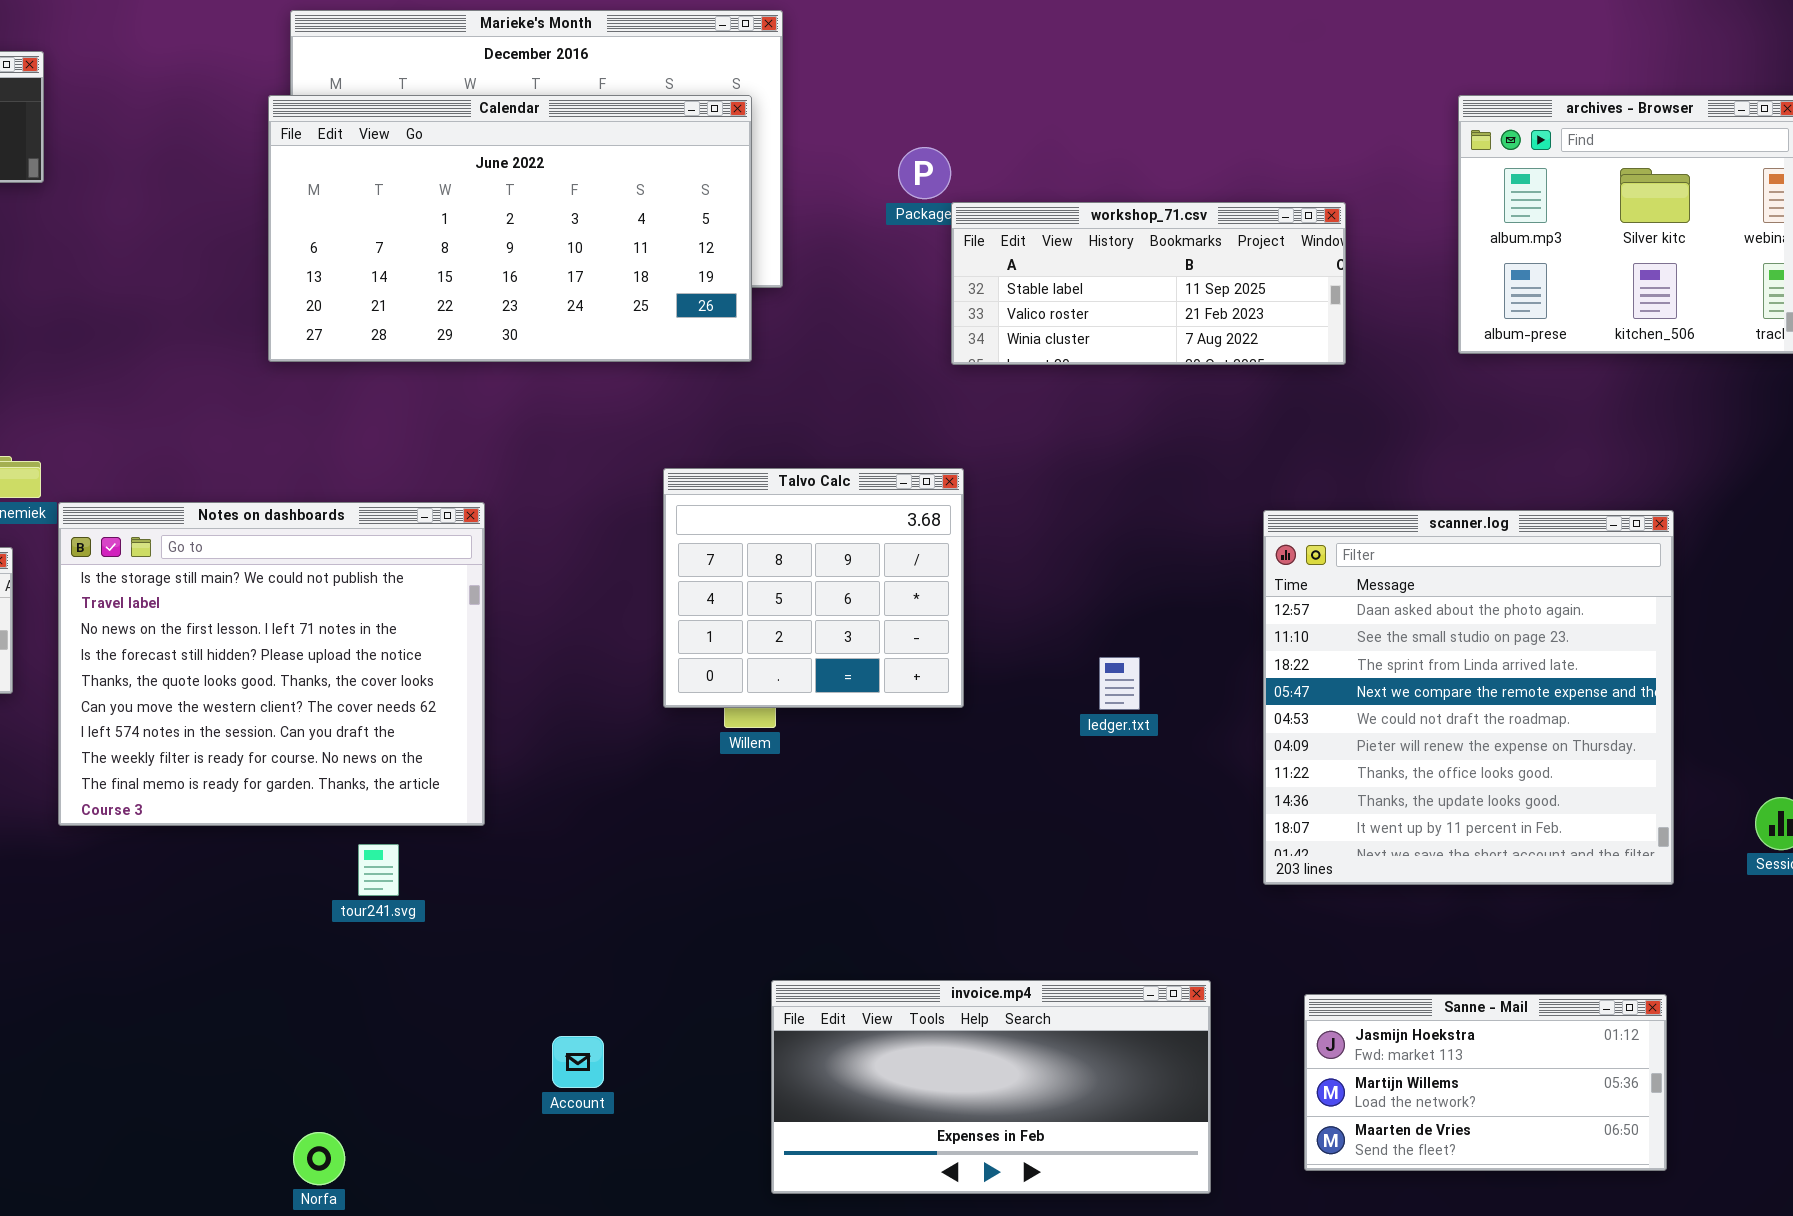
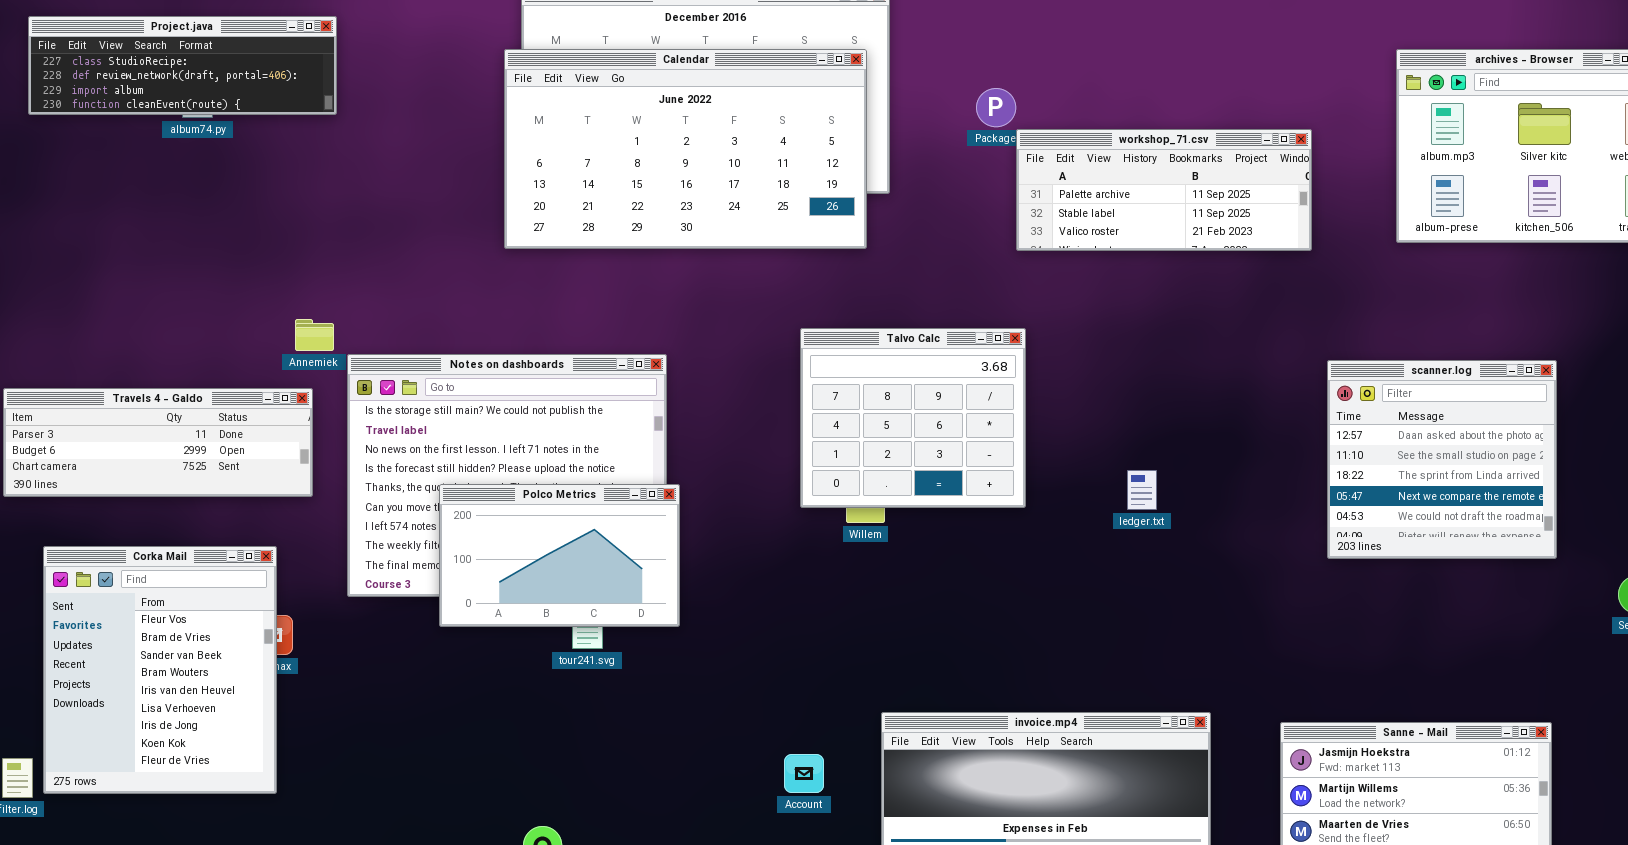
workshop_71.csv: [951,202,1346,365] -> [1016,129,1312,251], scrolled up 1 row
scanner.log: [1263,510,1674,885] -> [1327,360,1557,559], resized
Polco Metrics: none -> [439,484,680,627], opened
Account: [552,1036,604,1088] -> [784,754,824,793], moved

